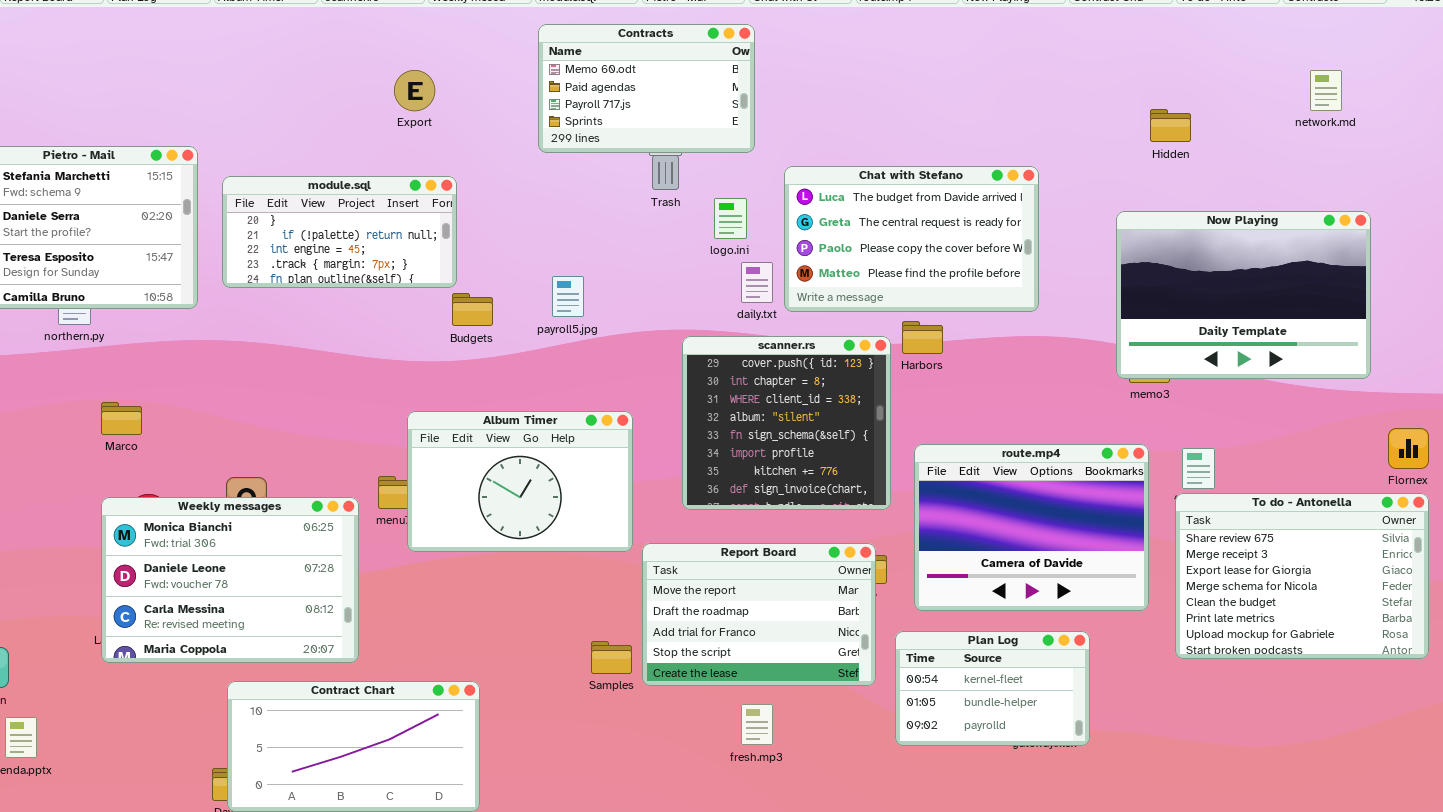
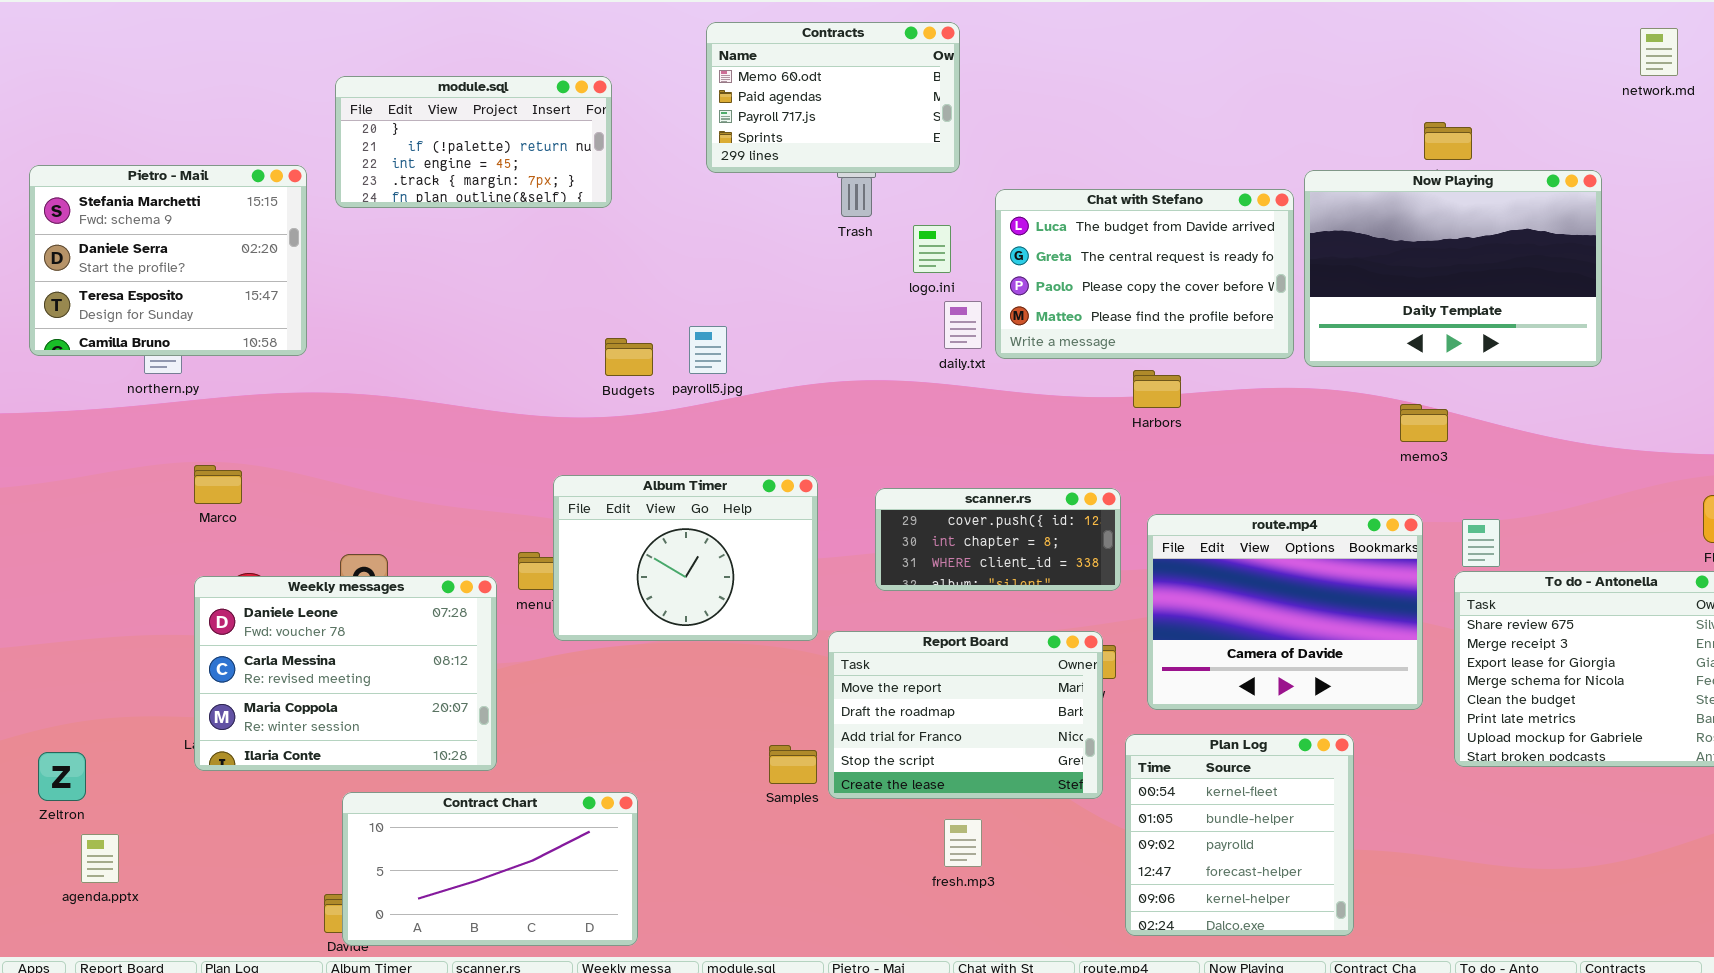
network.md: [1310,70,1342,111] -> [1640,28,1678,76], moved
module.sql: [222,176,457,288] -> [335,76,612,208], moved
Now Playing: [1116,211,1371,379] -> [1304,170,1602,367], moved
payroll5.jpg: [552,276,584,317] -> [689,326,727,374], moved
scanner.rs: [682,336,891,510] -> [875,488,1121,591], resized
Weekly messages: [101,497,359,663] -> [194,576,497,771], scrolled down 1 row
Plan Log: [895,631,1090,746] -> [1125,734,1354,936], resized

